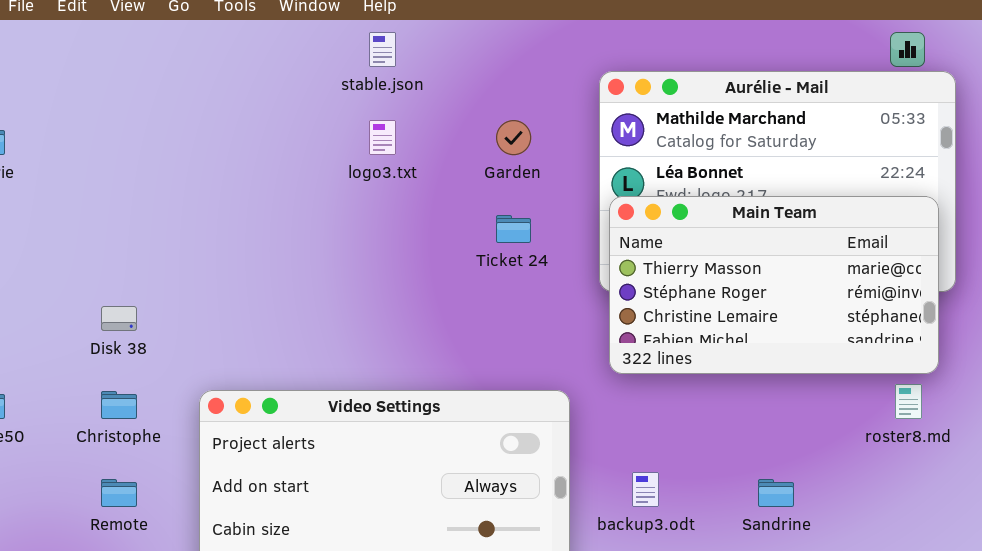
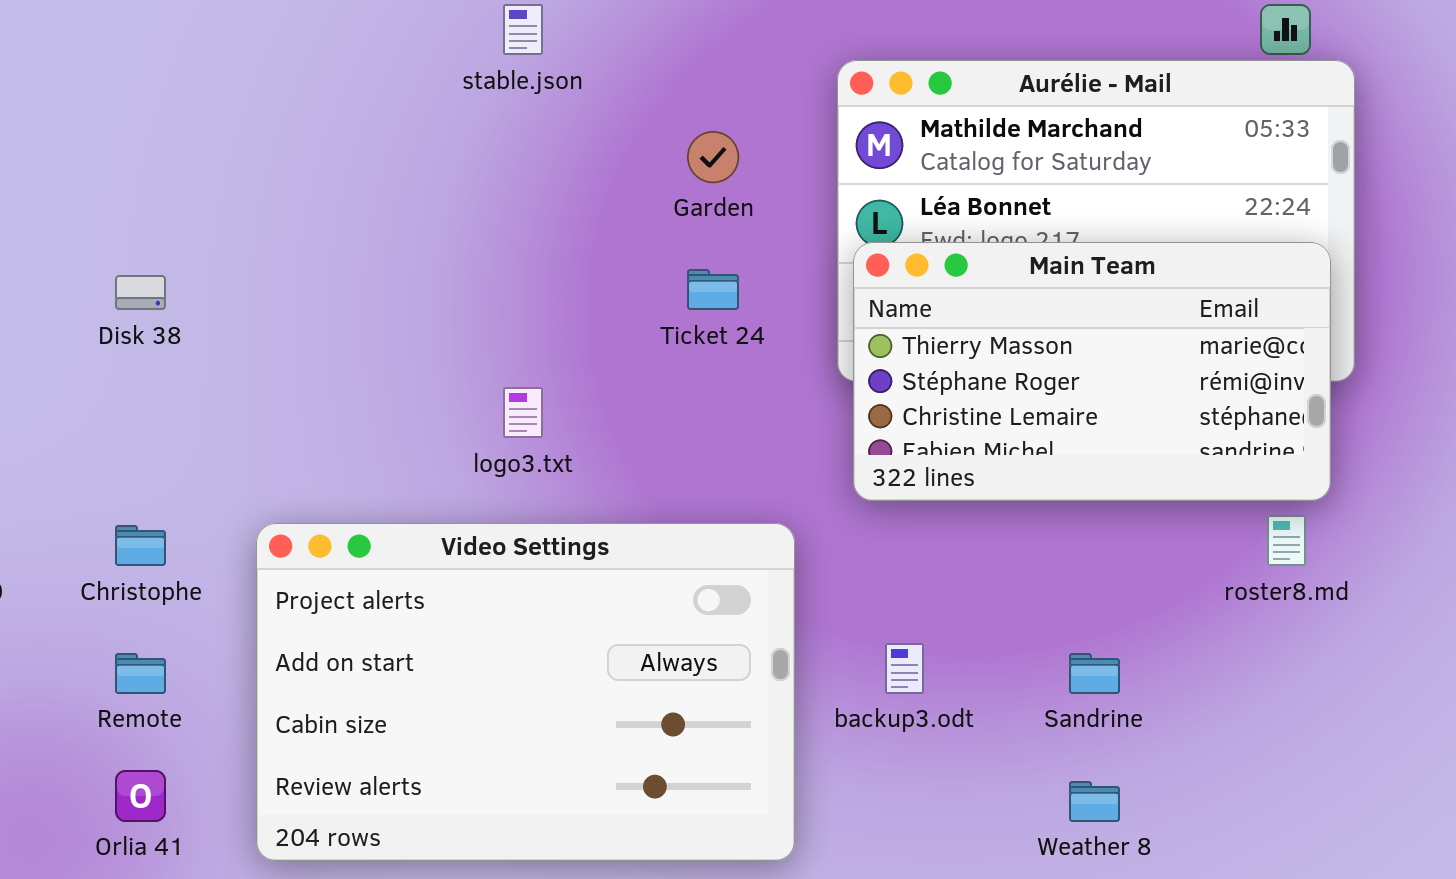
logo3.txt: [369,120,396,155] -> [503,387,543,438], moved
Disk 38: [101,306,137,331] -> [115,275,166,310], moved

